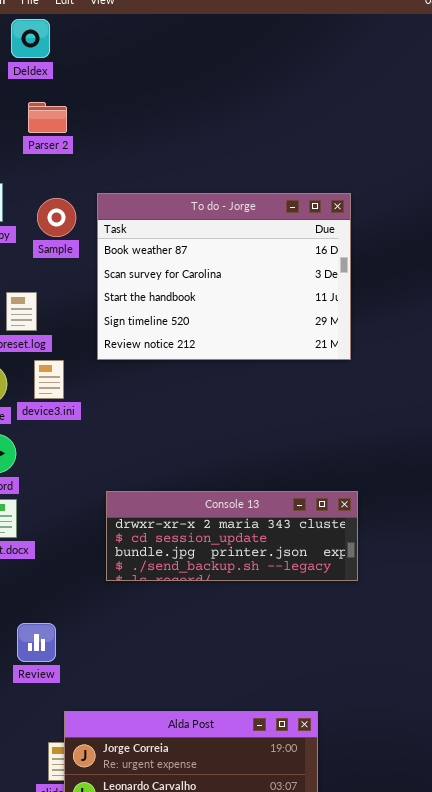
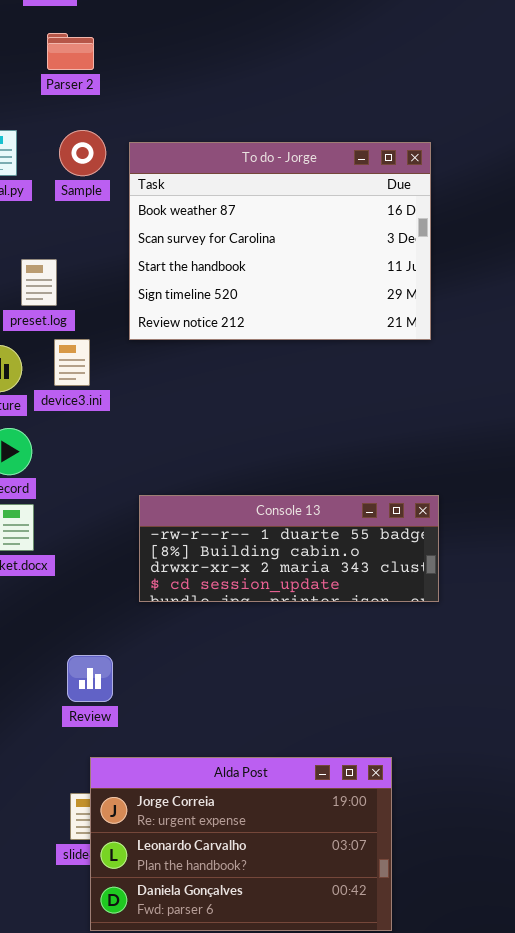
Sample: [37,198,76,237] -> [59,130,106,176], moved
Console 13: [106,491,358,581] -> [139,495,439,602], scrolled up 2 rows
Review: [17,623,56,662] -> [67,655,113,702], moved

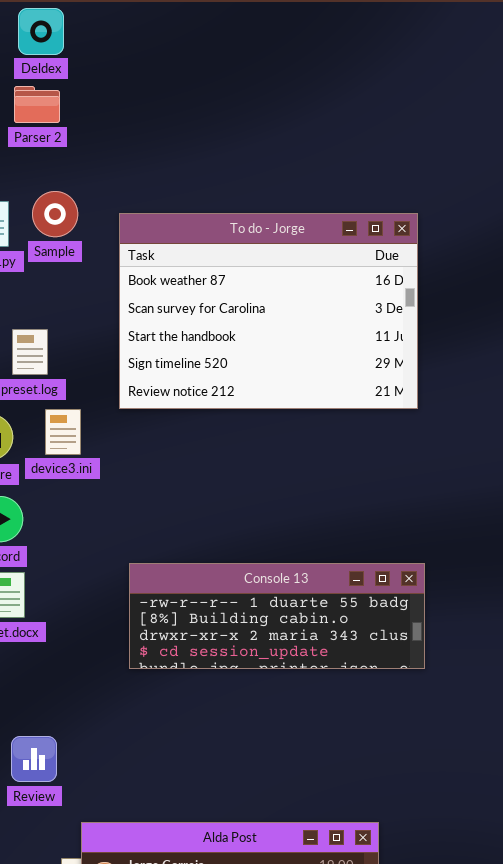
Parser 2: [47,33,94,70] -> [14,86,60,123], moved
Sample: [59,130,106,176] -> [32,191,78,237], moved
Review: [67,655,113,702] -> [11,736,57,782], moved

